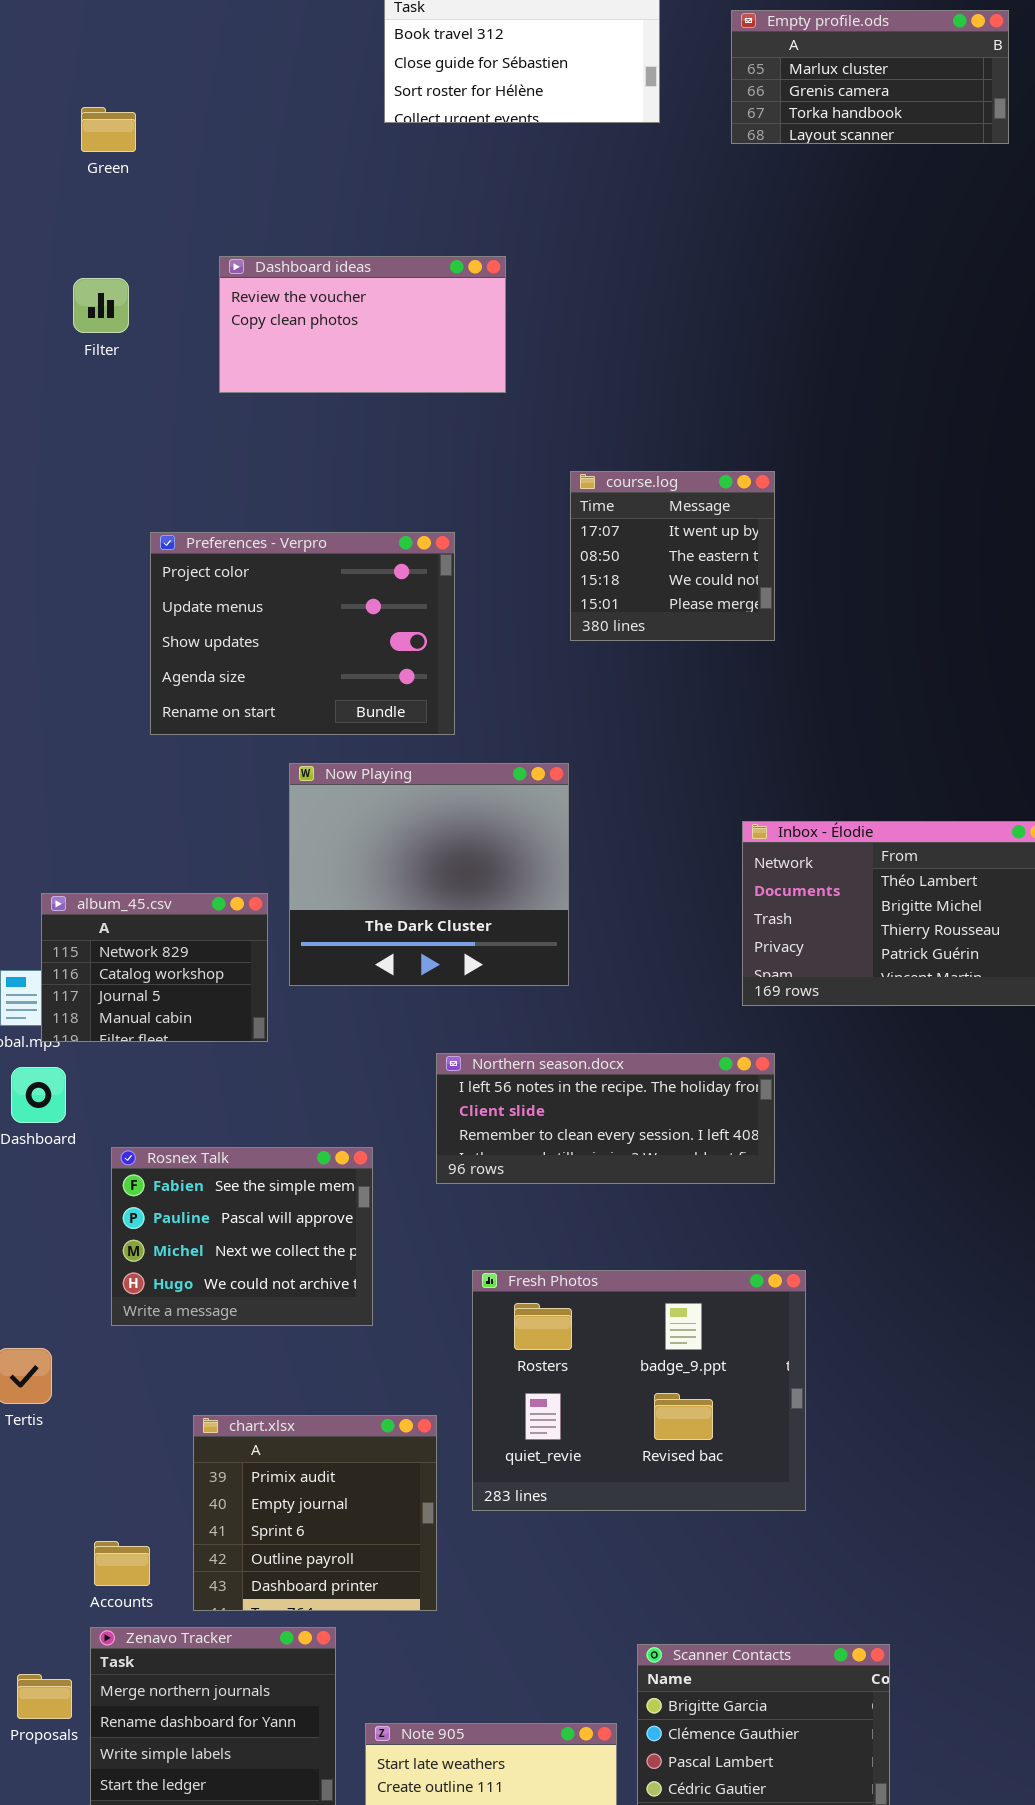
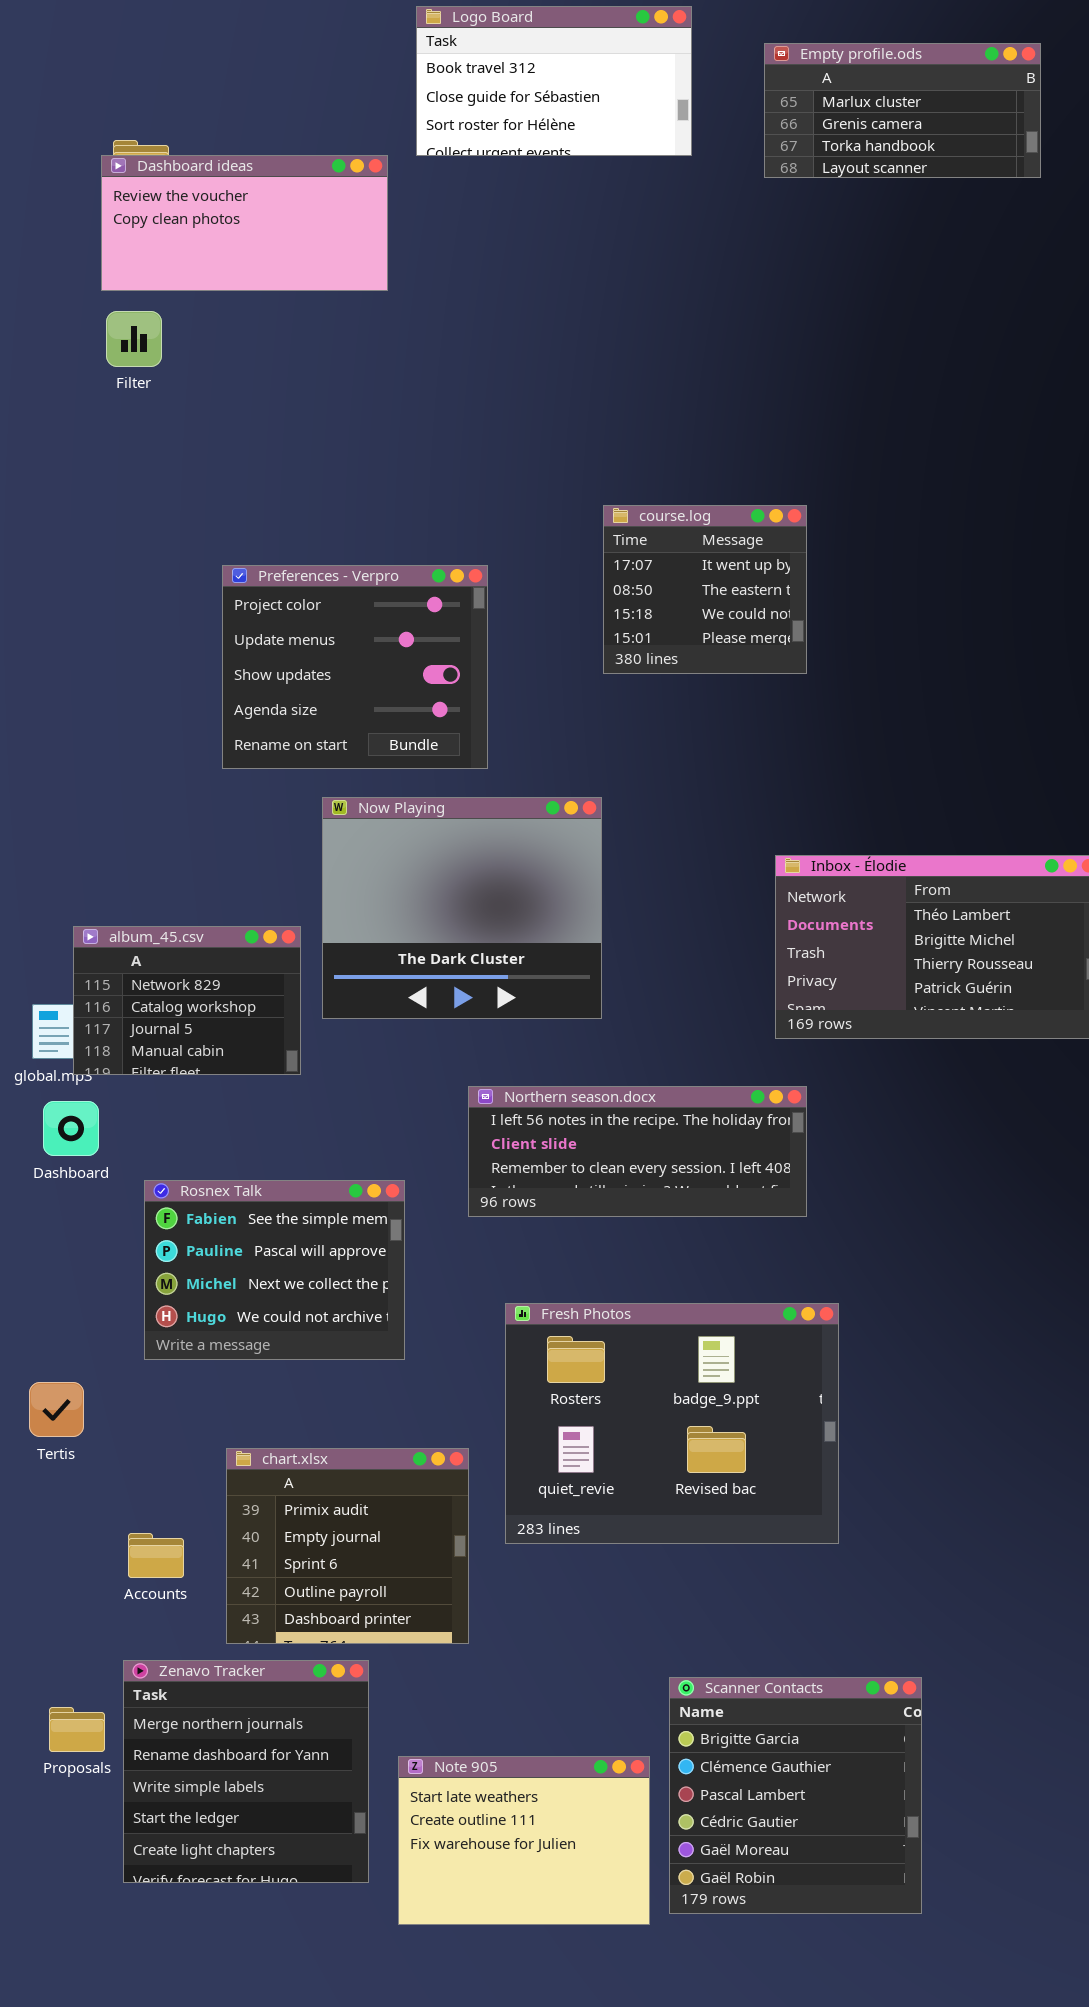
Dashboard ideas: [219,256,506,393] -> [101,155,388,291], moved
Preferences - Verpro: [150,532,455,735] -> [222,565,488,769], resized
Accounts: [94,1541,150,1586] -> [128,1533,184,1578], moved

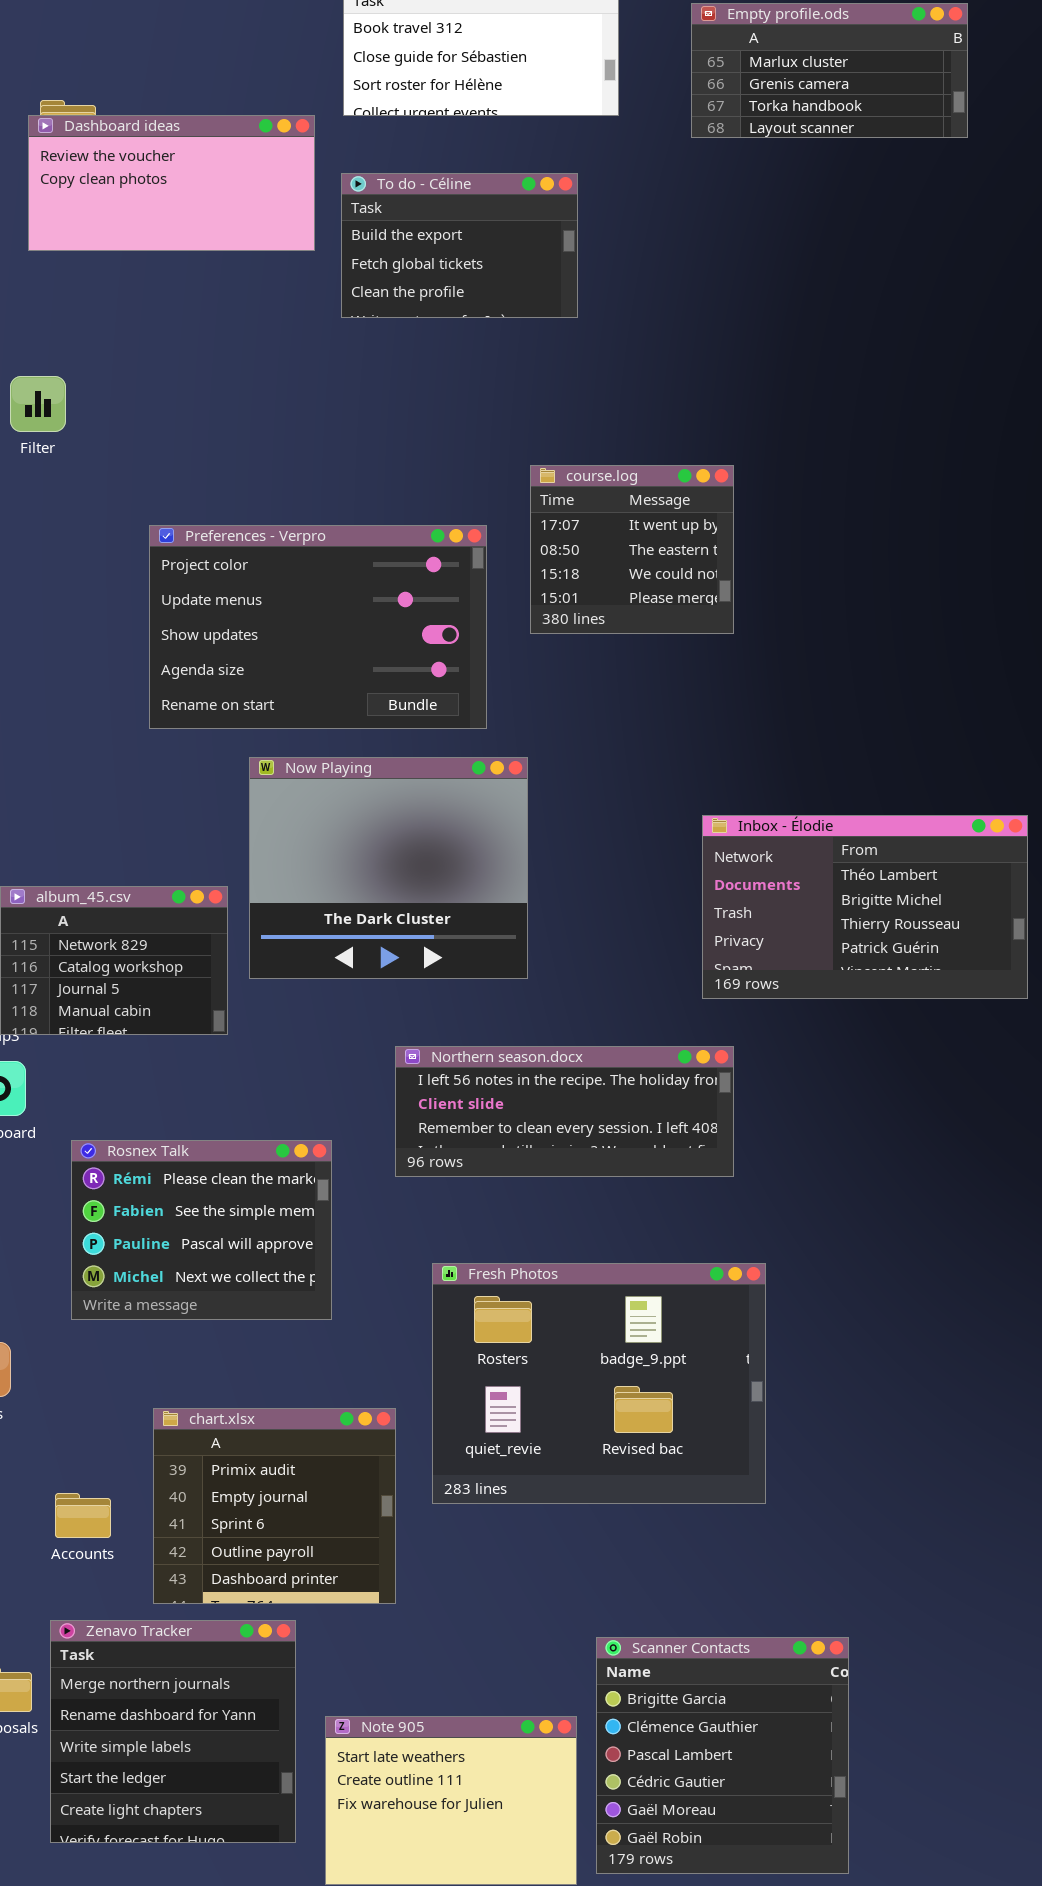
To do - Céline: none -> [341,173,578,318], opened
Filter: [106,311,162,367] -> [10,376,66,432], moved
Preferences - Verpro: [222,565,488,769] -> [149,525,487,729], resized
Rosnex Talk: [144,1180,405,1360] -> [71,1140,332,1320], scrolled up 1 row

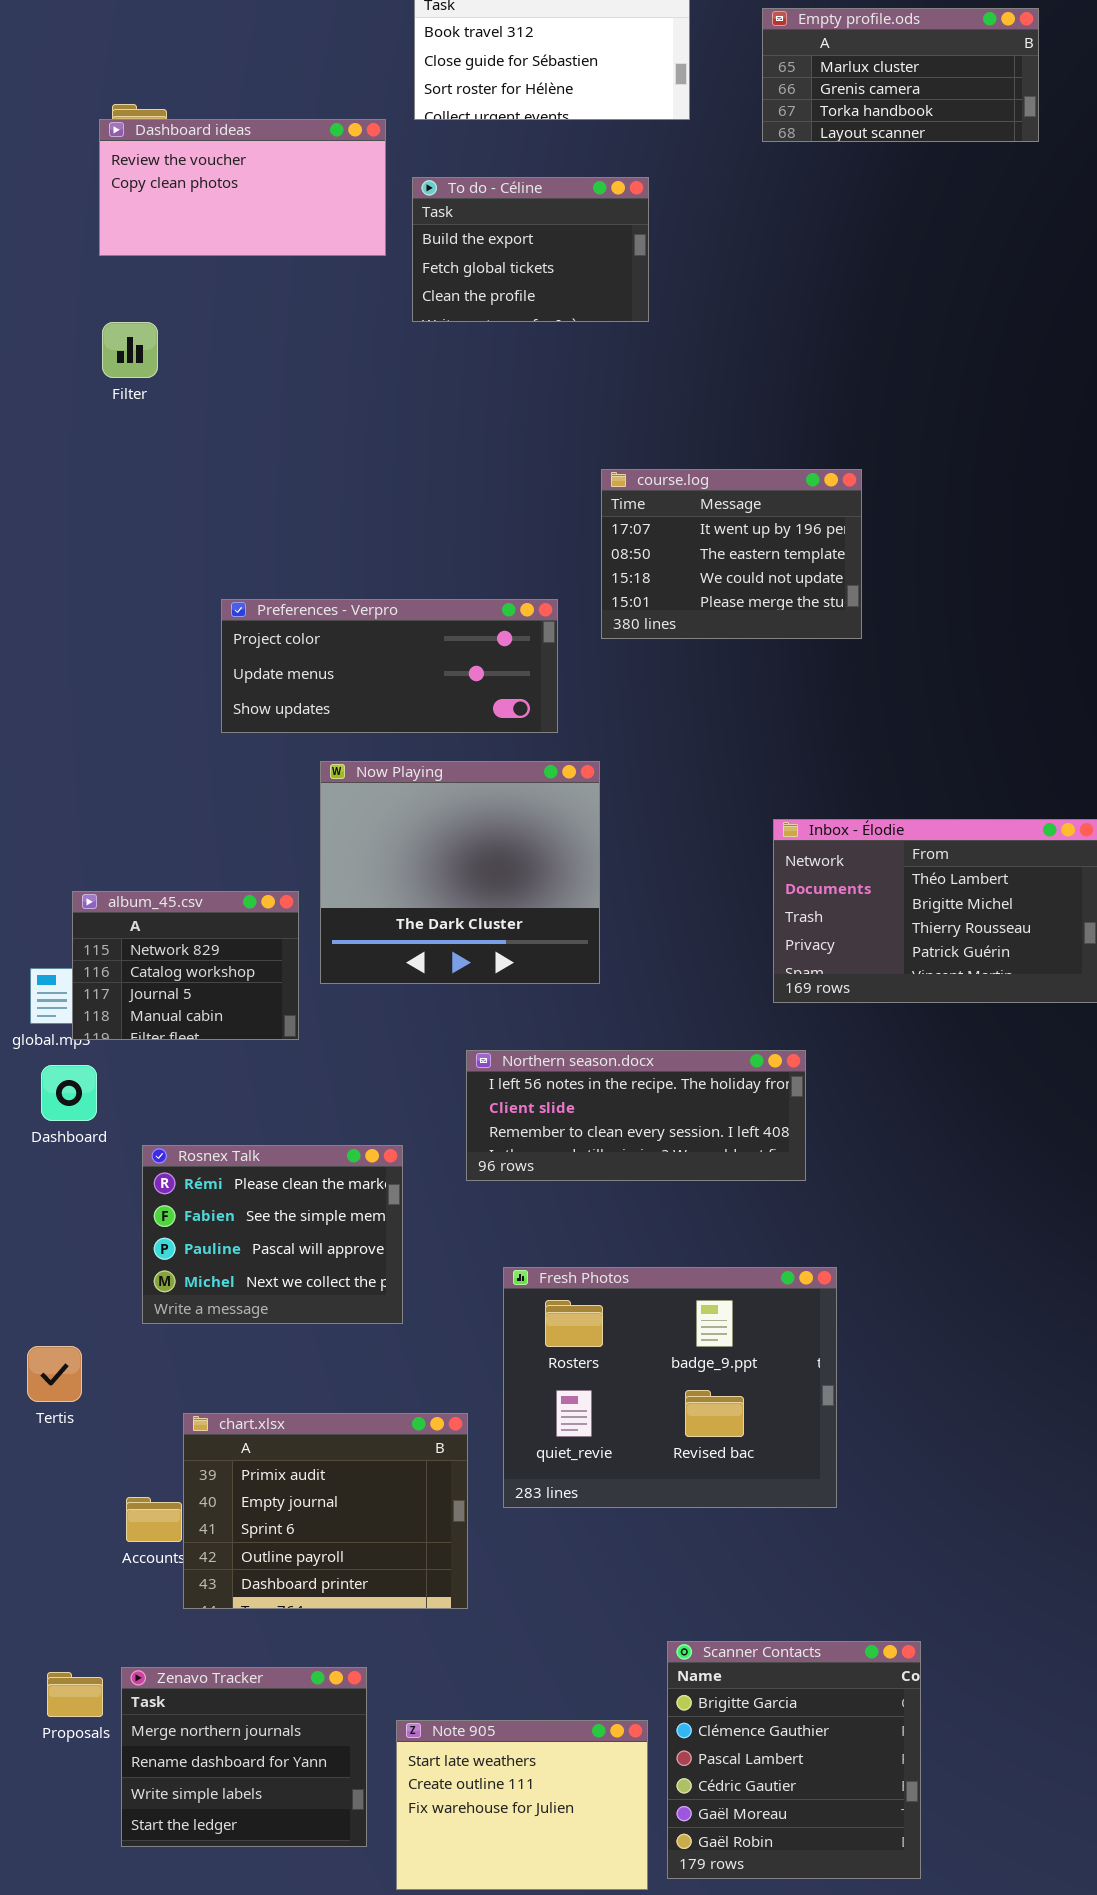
Filter: [10,376,66,432] -> [102,322,158,378], moved
course.log: [530,465,734,634] -> [601,469,862,639], resized
Preferences - Verpro: [149,525,487,729] -> [221,599,558,733], resized
chart.xlsx: [153,1408,396,1604] -> [183,1413,468,1609], resized
Zenavo Tracker: [50,1620,296,1843] -> [121,1667,367,1847], resized

